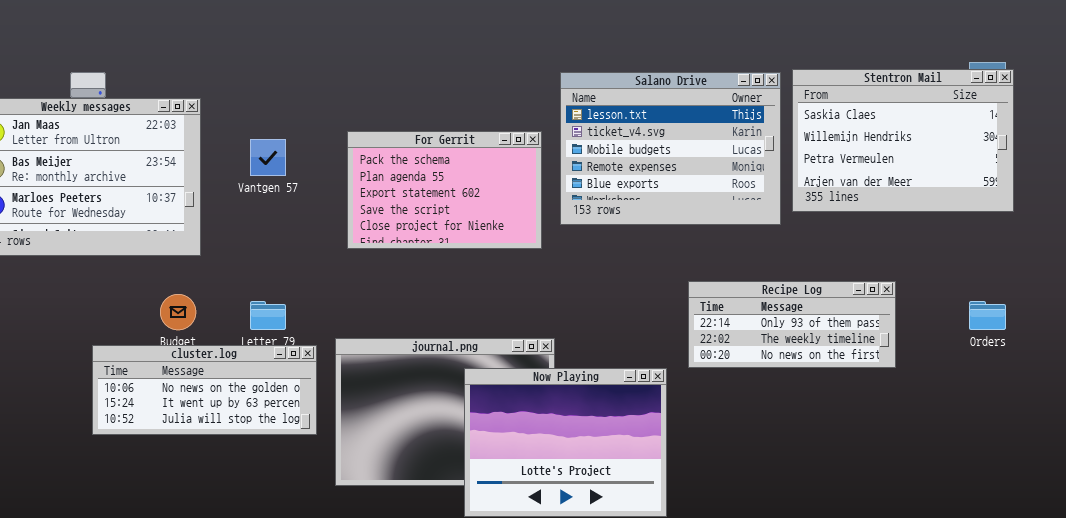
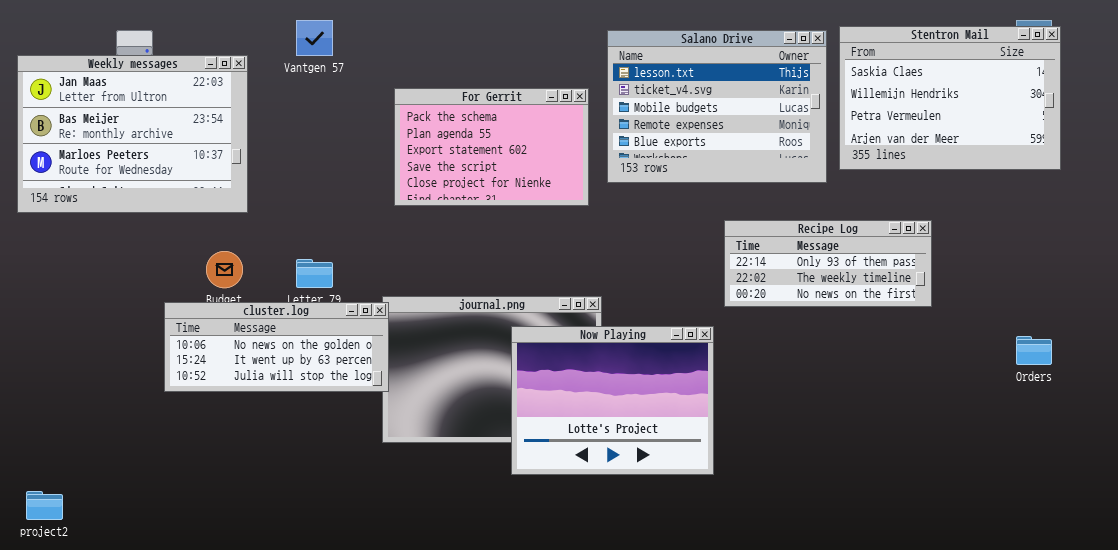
Vantgen 57: [250,139,286,176] -> [296,20,333,56], moved
Recipe Log: [688,281,896,368] -> [724,220,932,307], moved
Orders: [969,301,1006,330] -> [1016,336,1052,365], moved
cluster.log: [92,345,317,435] -> [164,302,389,392], moved

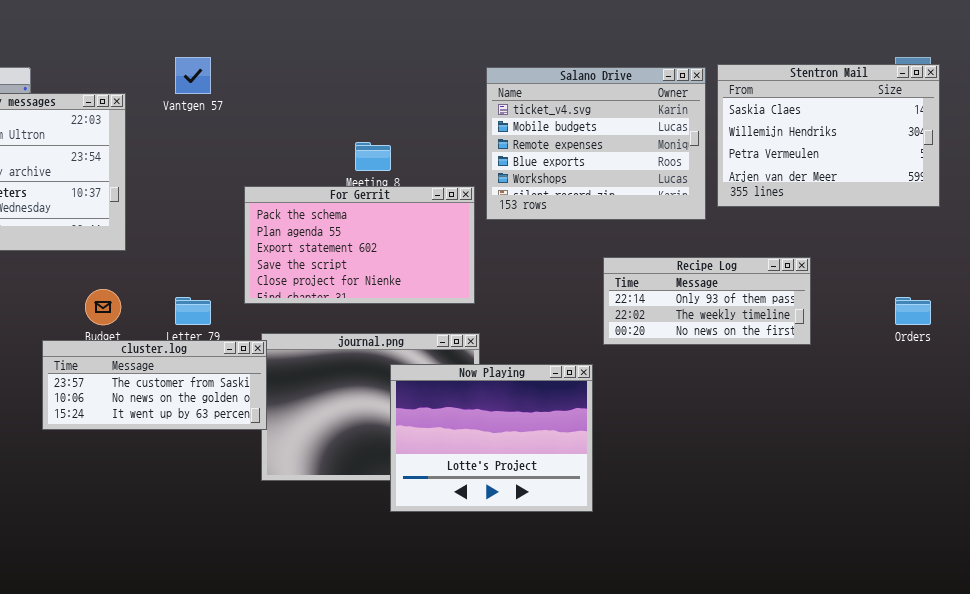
Salano Drive: [607,30,827,183] -> [486,67,706,220], scrolled down 1 row
For Gerrit: [394,88,589,206] -> [244,186,475,304], moved, resized
cluster.log: [164,302,389,392] -> [42,340,267,430], scrolled up 1 row
Orders: [1016,336,1052,365] -> [895,297,931,325], moved

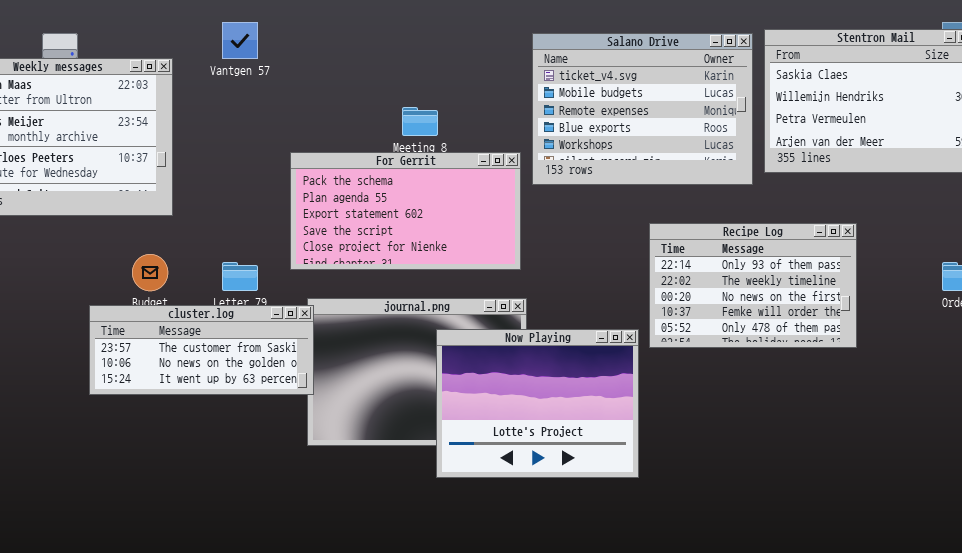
Recipe Log: [603,257,811,345] -> [649,223,857,348], resized

